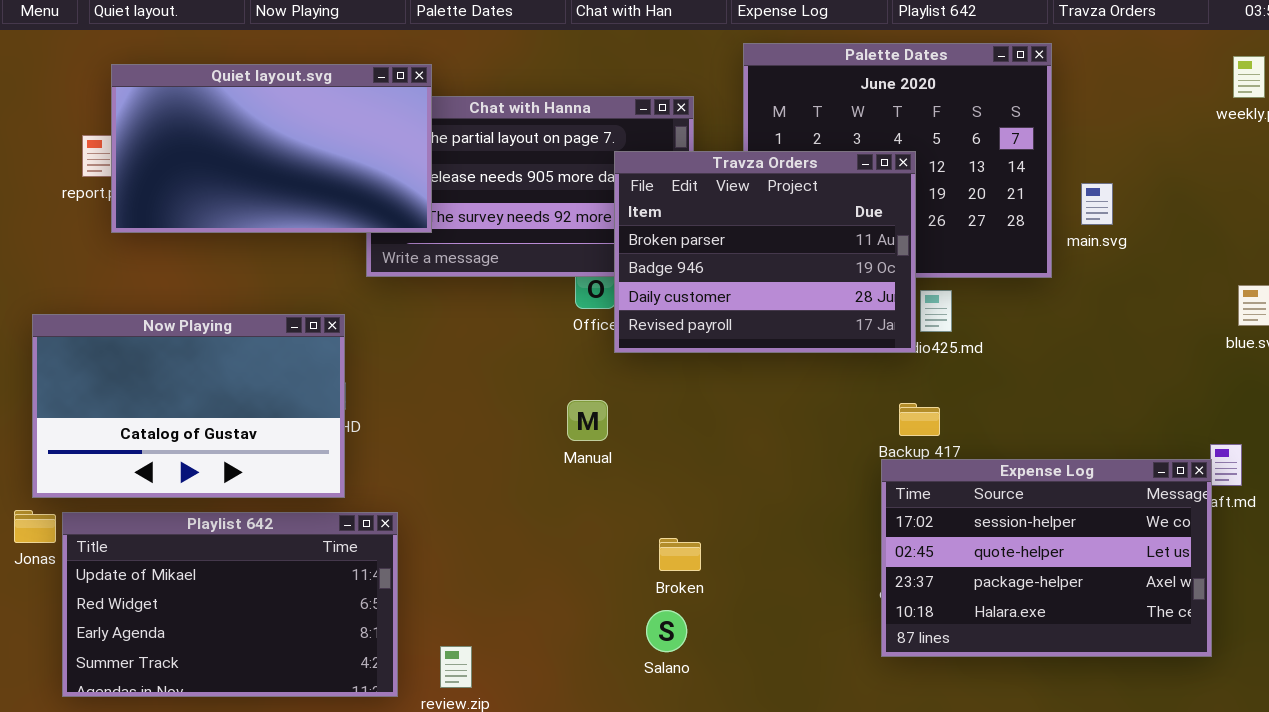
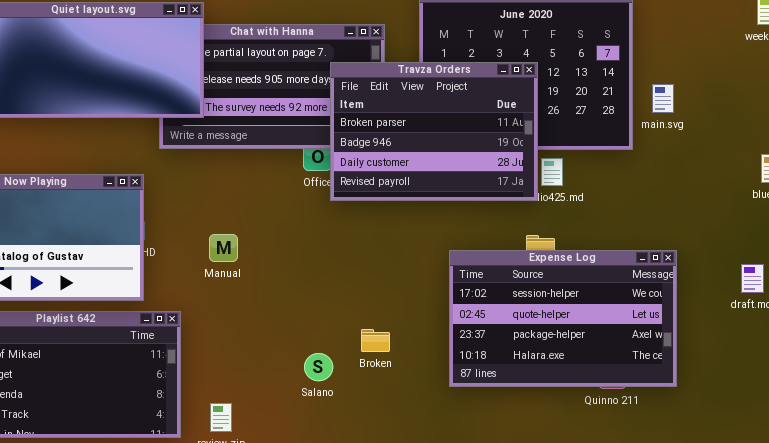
Manual: [567,400,608,441] -> [209,234,238,262], moved
Expense Log: [881,459,1212,657] -> [449,250,677,387], moved
Salano: [646,610,687,652] -> [304,353,333,381], moved

